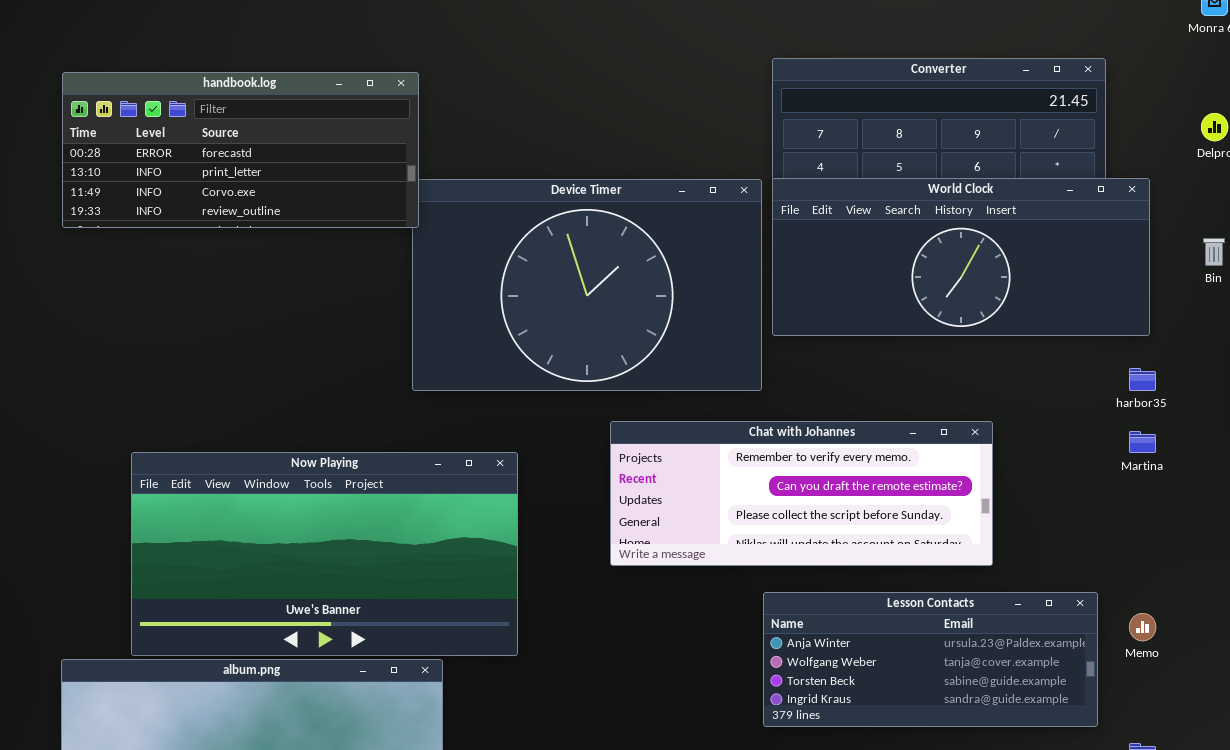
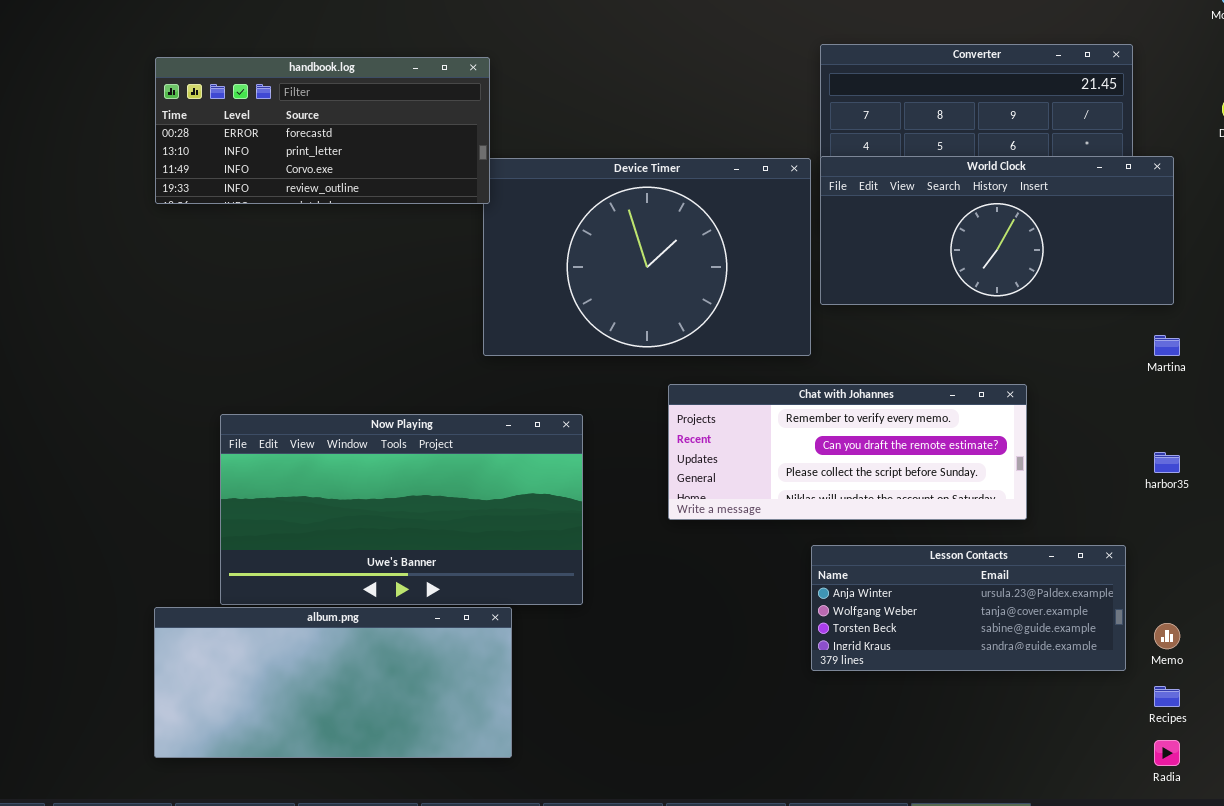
harbor35: [1129,368,1156,391] -> [1154,452,1180,473], moved
Martina: [1129,431,1156,453] -> [1154,335,1180,356], moved
Memo: [1129,613,1156,641] -> [1154,623,1180,649], moved

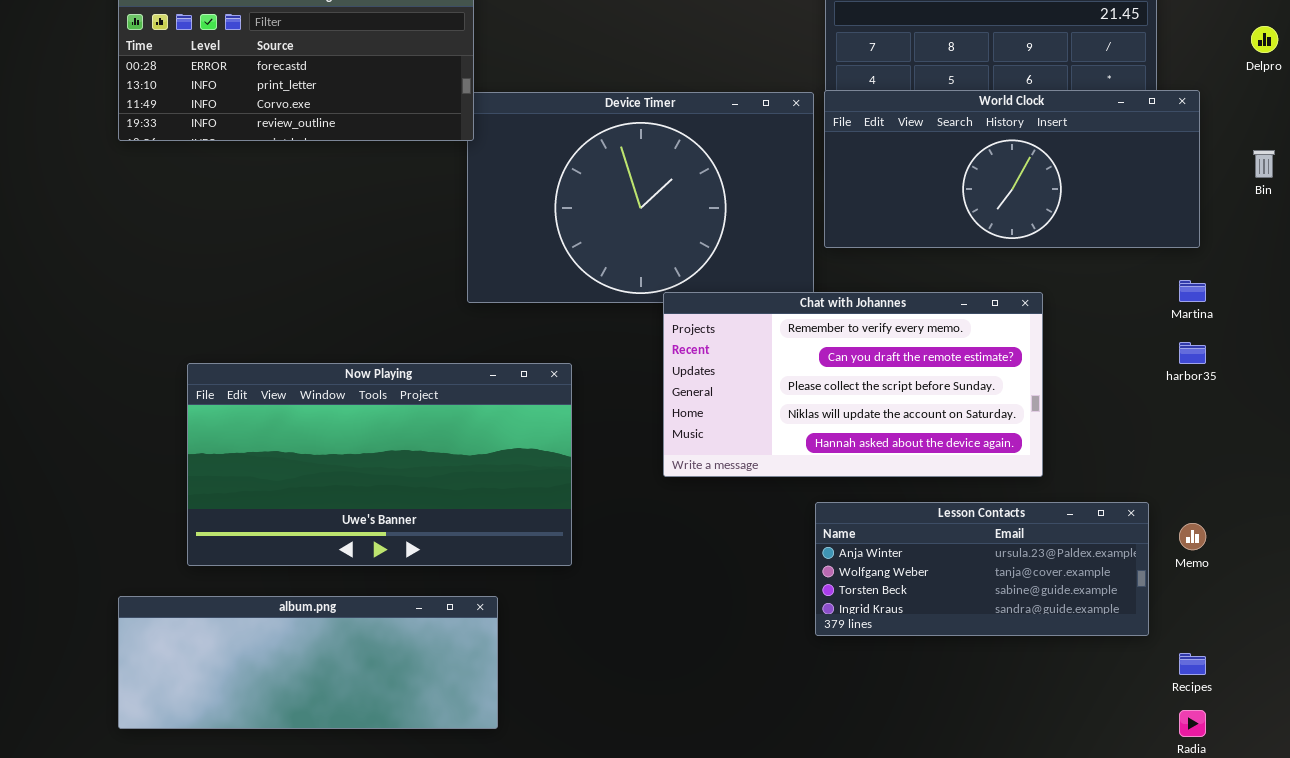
Chat with Johannes: [668,384,1027,520] -> [663,292,1043,477], resized
harbor35: [1154,452,1180,473] -> [1179,342,1206,364], moved
album.png: [154,607,512,758] -> [118,596,498,729], resized
Memo: [1154,623,1180,649] -> [1179,523,1206,550], moved

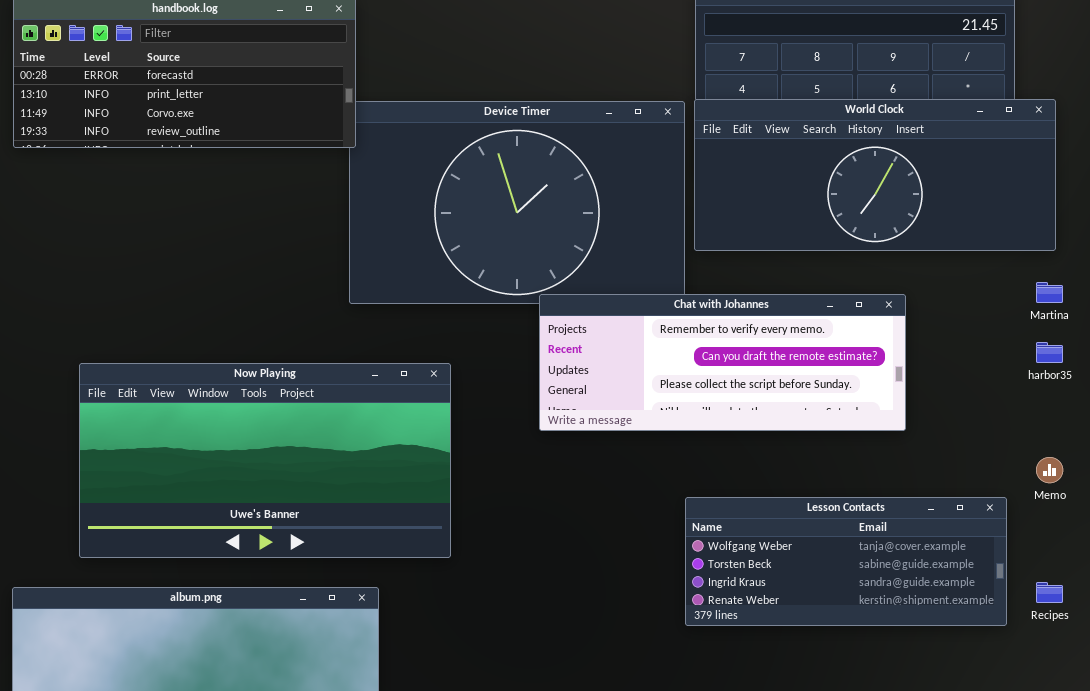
Chat with Johannes: [663,292,1043,477] -> [539,294,906,431], resized
Lesson Contacts: [815,502,1149,636] -> [685,497,1007,626], scrolled down 1 row
Memo: [1179,523,1206,550] -> [1036,457,1063,483], moved
Recipes: [1179,653,1206,675] -> [1036,582,1063,603], moved

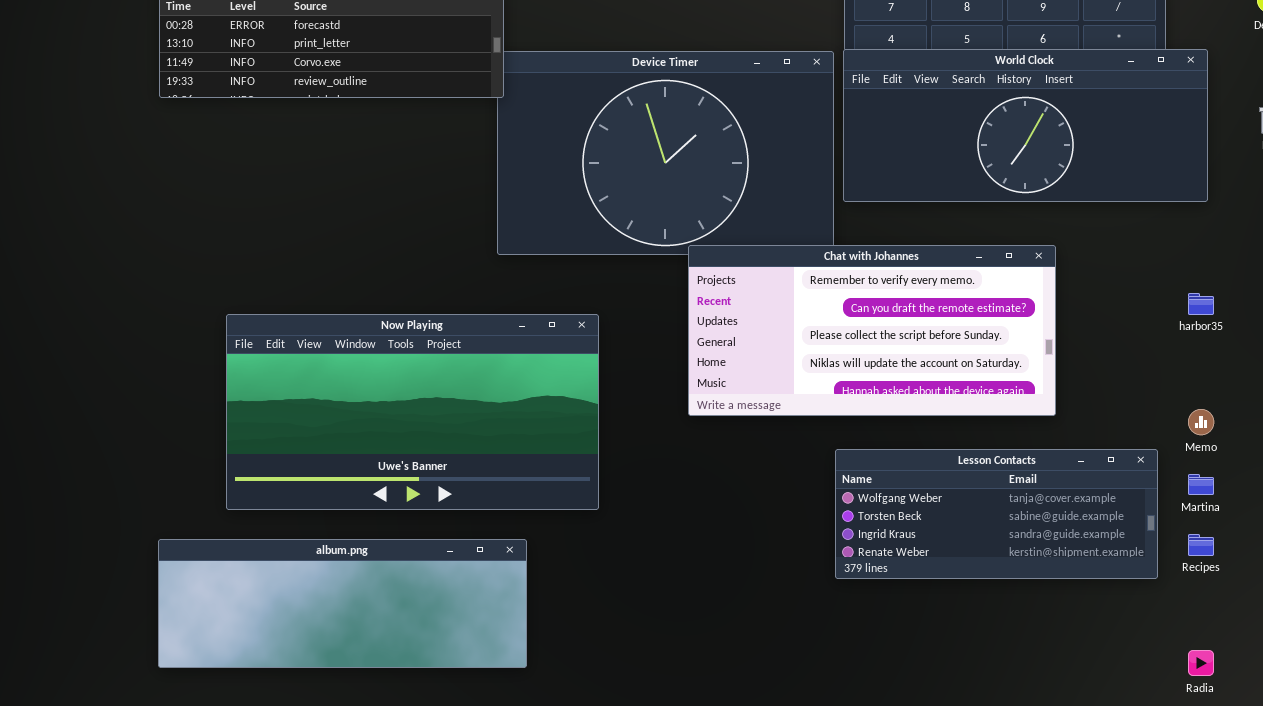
Martina: [1036,282,1063,303] -> [1188,474,1214,495], moved
Chat with Johannes: [539,294,906,431] -> [688,245,1056,416], resized

